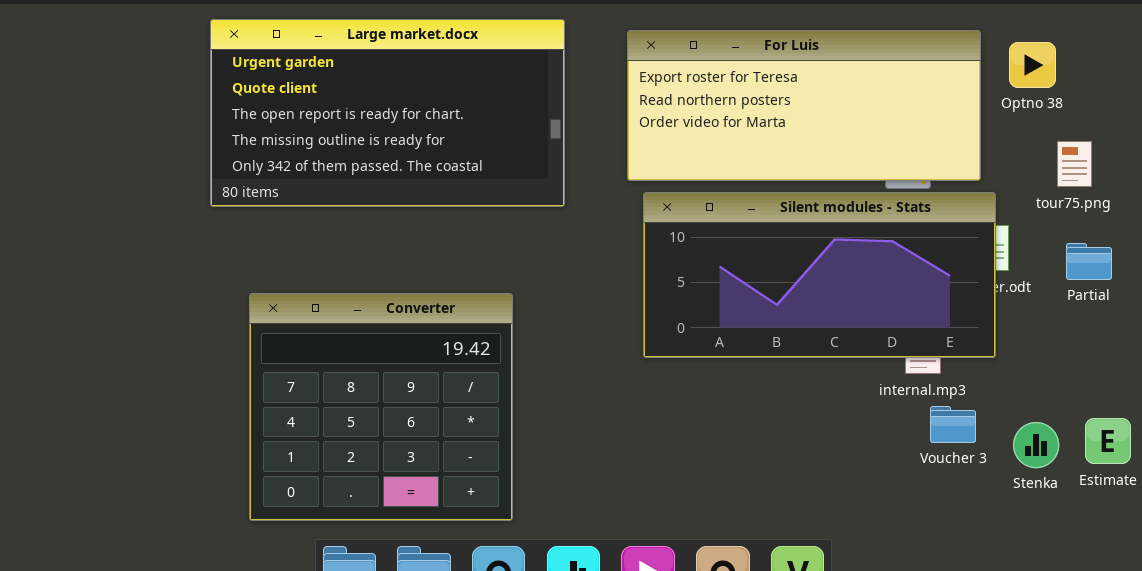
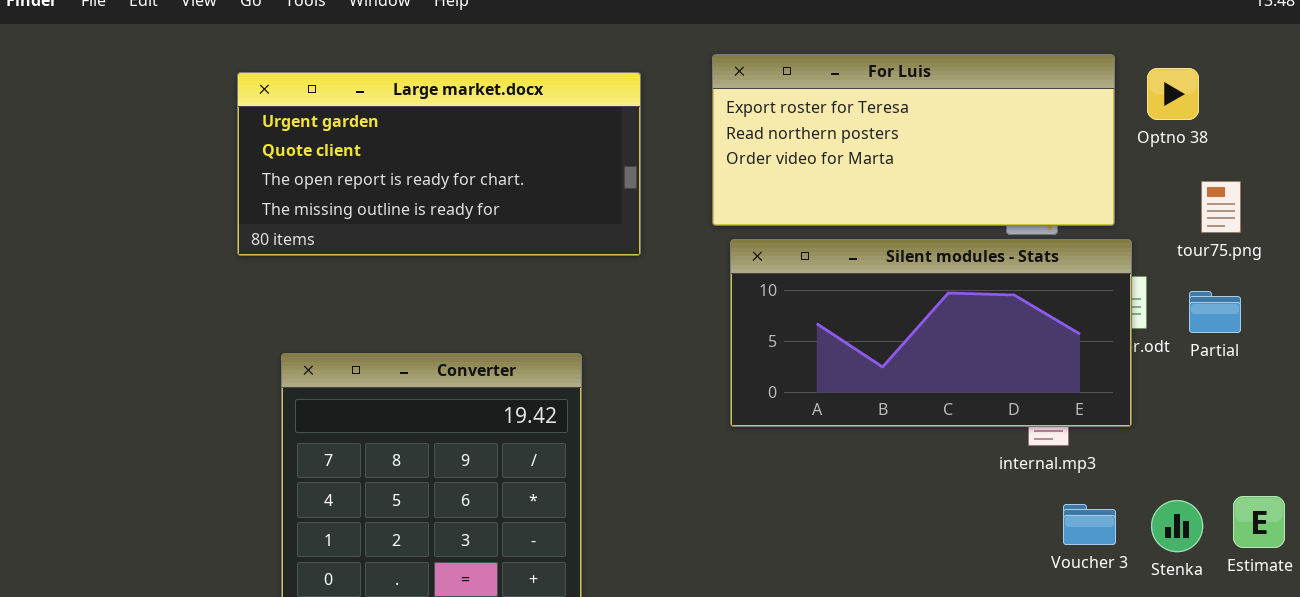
Large market.docx: [210,19,565,207] -> [237,72,641,256], resized
Partial: [1066,243,1112,280] -> [1189,291,1241,333], moved
Voucher 3: [930,406,976,443] -> [1063,504,1116,545], moved

